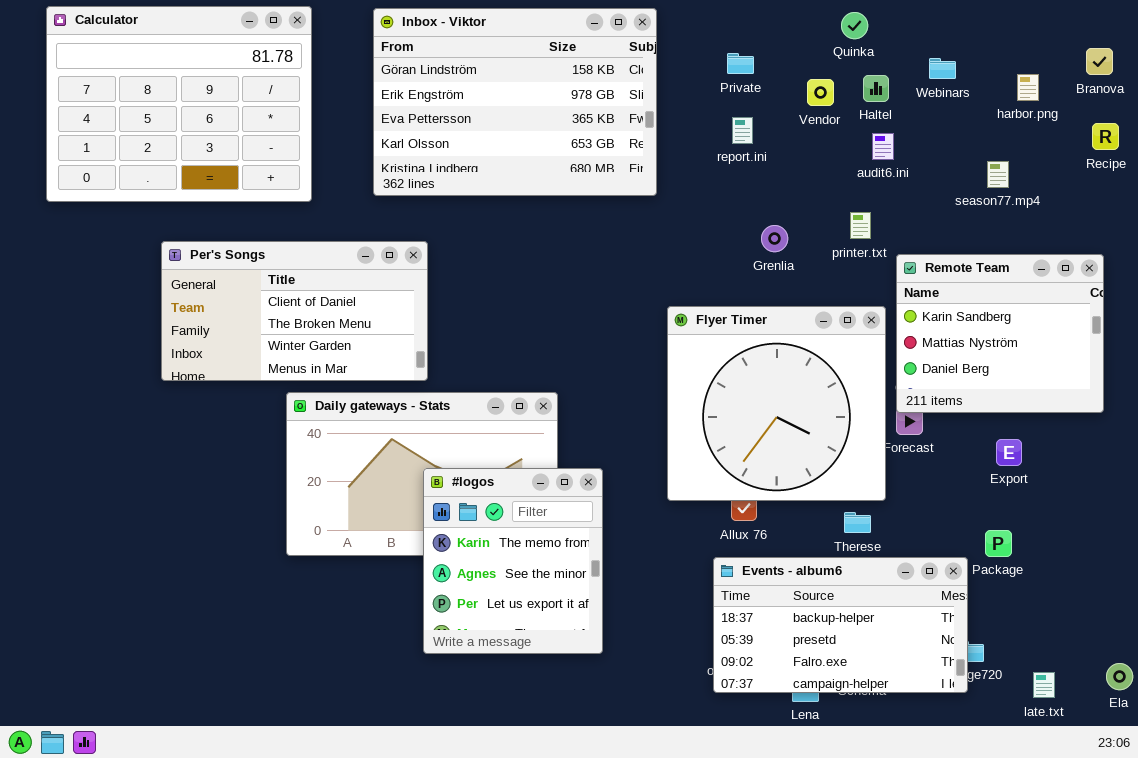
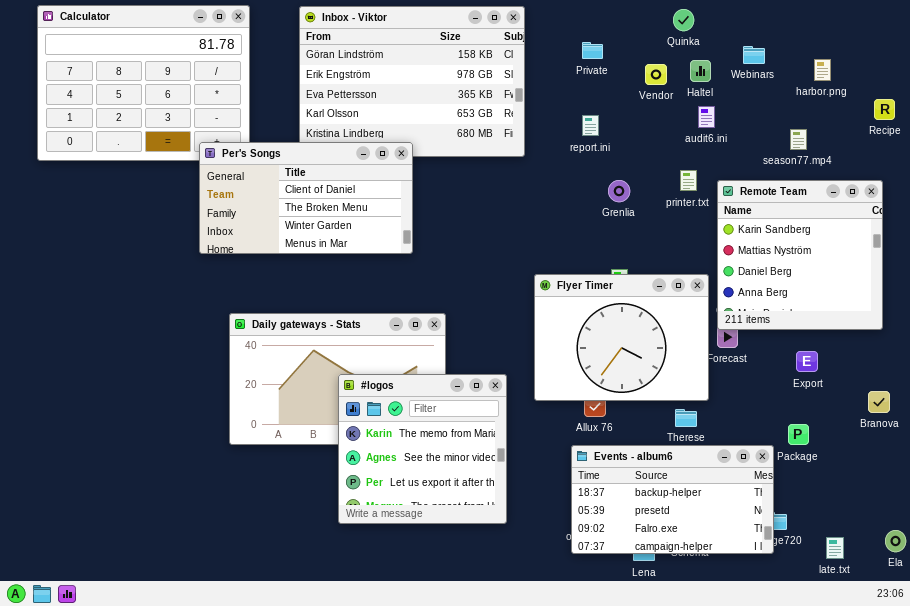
Branova: [1086,48,1113,75] -> [868,391,890,413], moved
report.ini: [732,117,753,144] -> [582,115,599,136], moved
Per's Songs: [161,241,428,381] -> [199,142,413,254], moved
Remote Team: [896,254,1104,413] -> [717,180,883,330], resized
Flyer Timer: [667,306,886,501] -> [534,274,709,401], resized
#logos: [423,468,603,654] -> [338,374,507,524], resized

